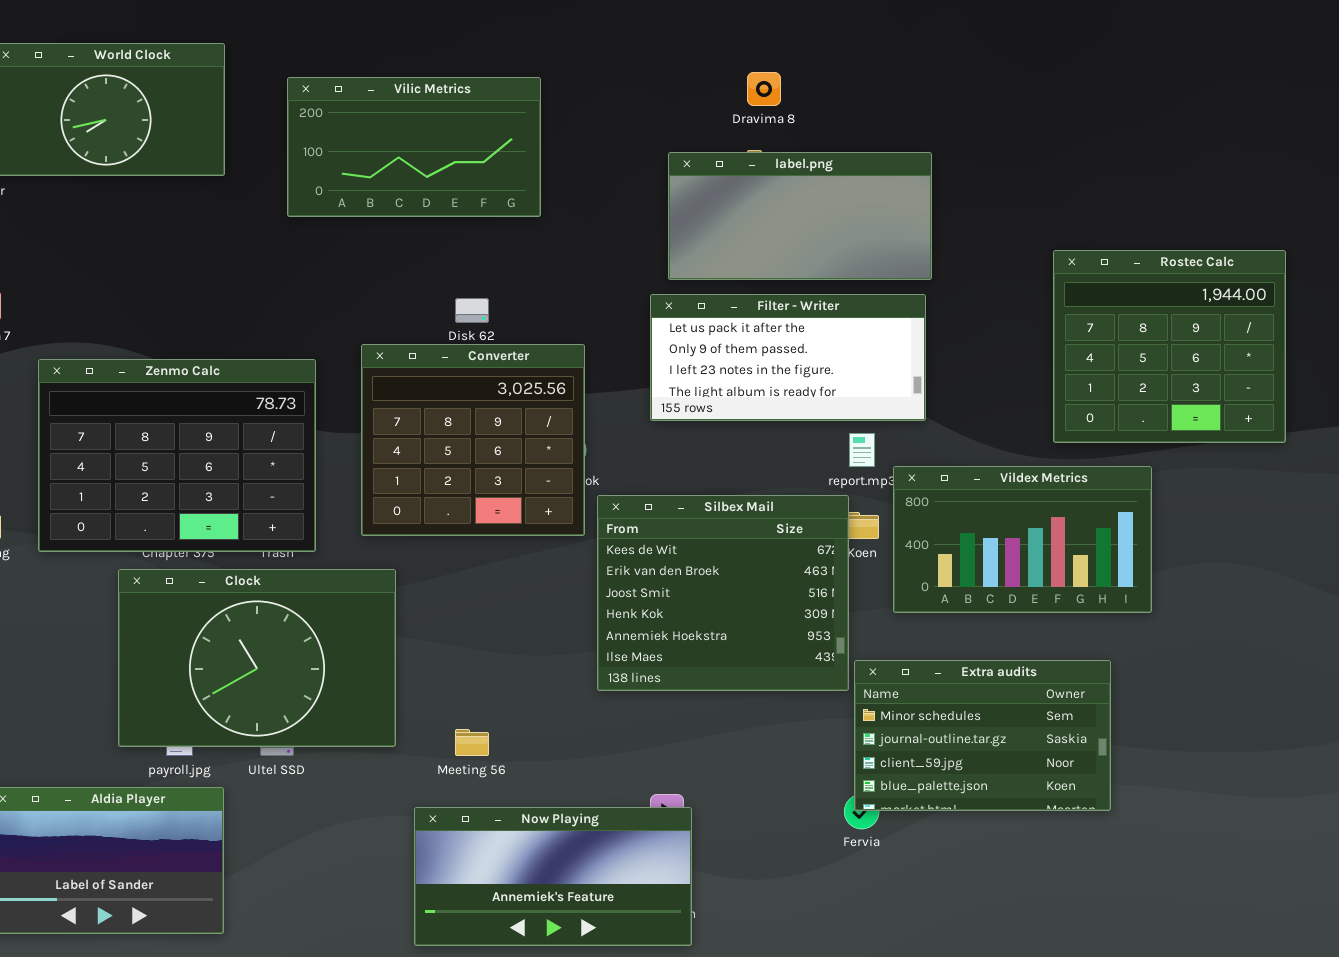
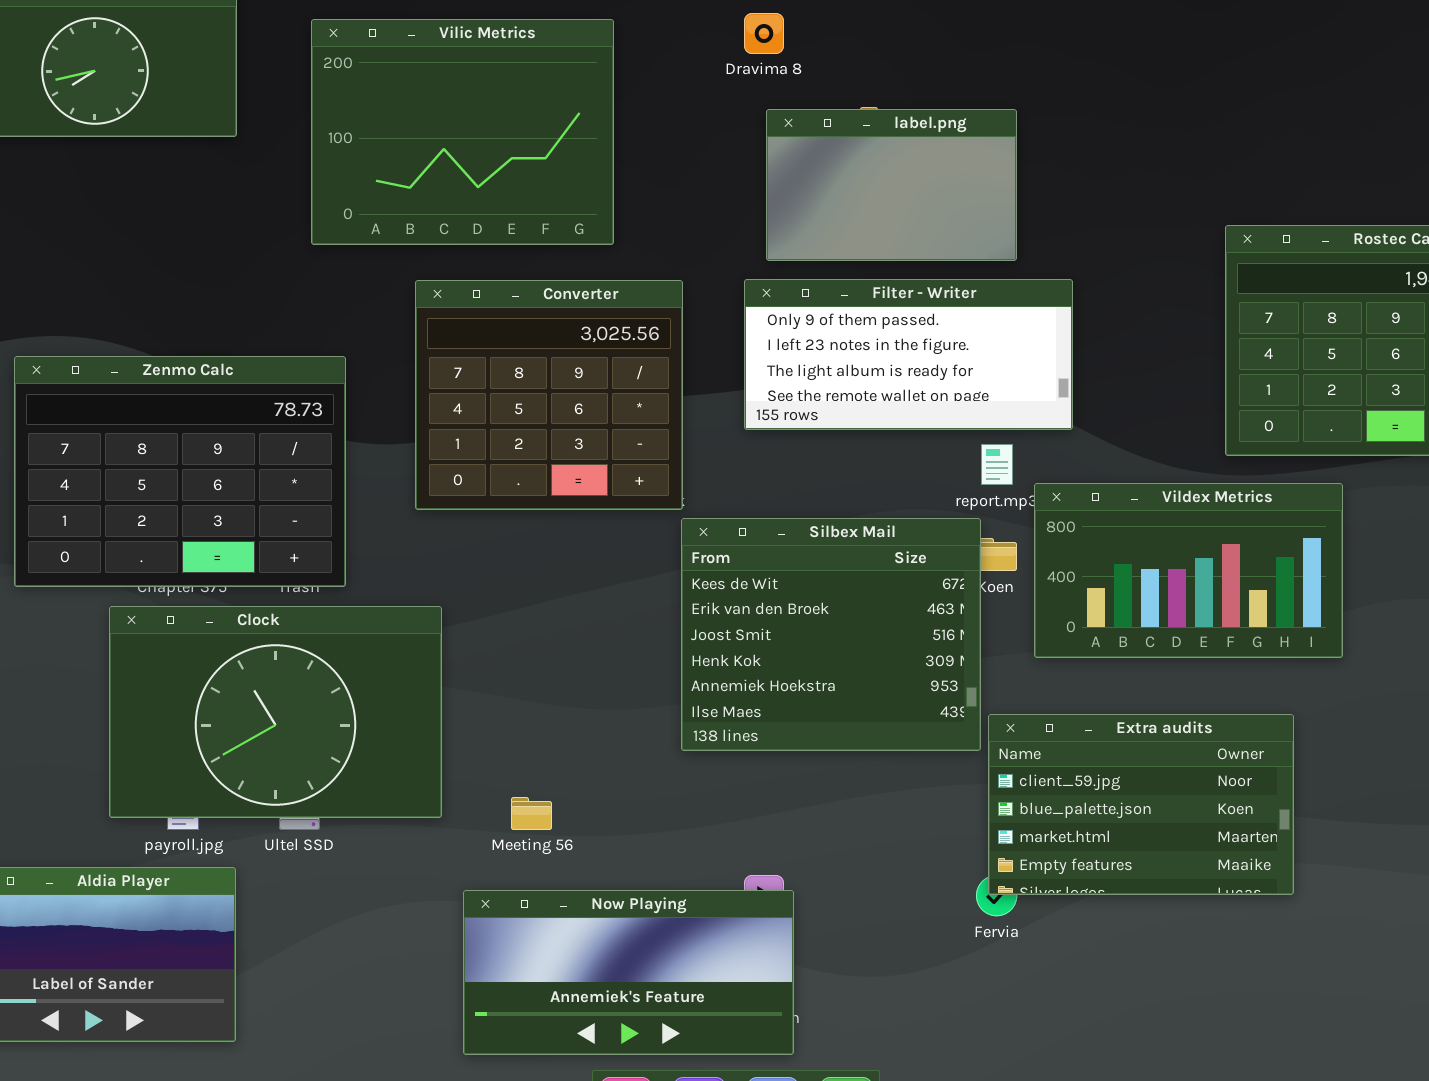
Dravima 8: [747,72,781,106] -> [744,13,784,54], moved
Vilic Metrics: [287,77,541,217] -> [311,19,614,245], resized
label.png: [668,152,932,280] -> [766,109,1017,261], resized
Filter - Writer: [650,294,926,421] -> [744,279,1073,430], scrolled down 1 row
Converter: [361,344,585,536] -> [415,280,683,510], moved
Extra audits: [854,660,1111,811] -> [988,714,1294,895], scrolled down 2 rows

